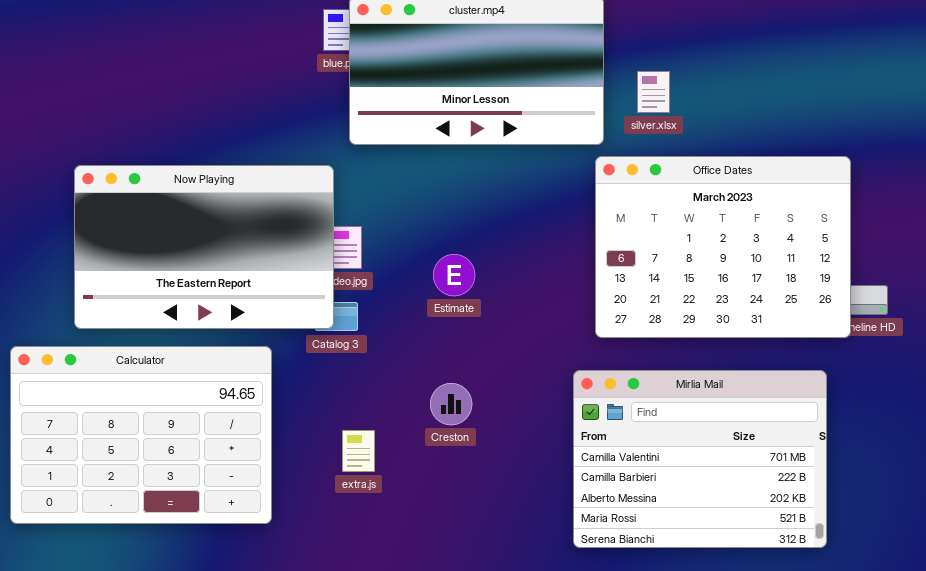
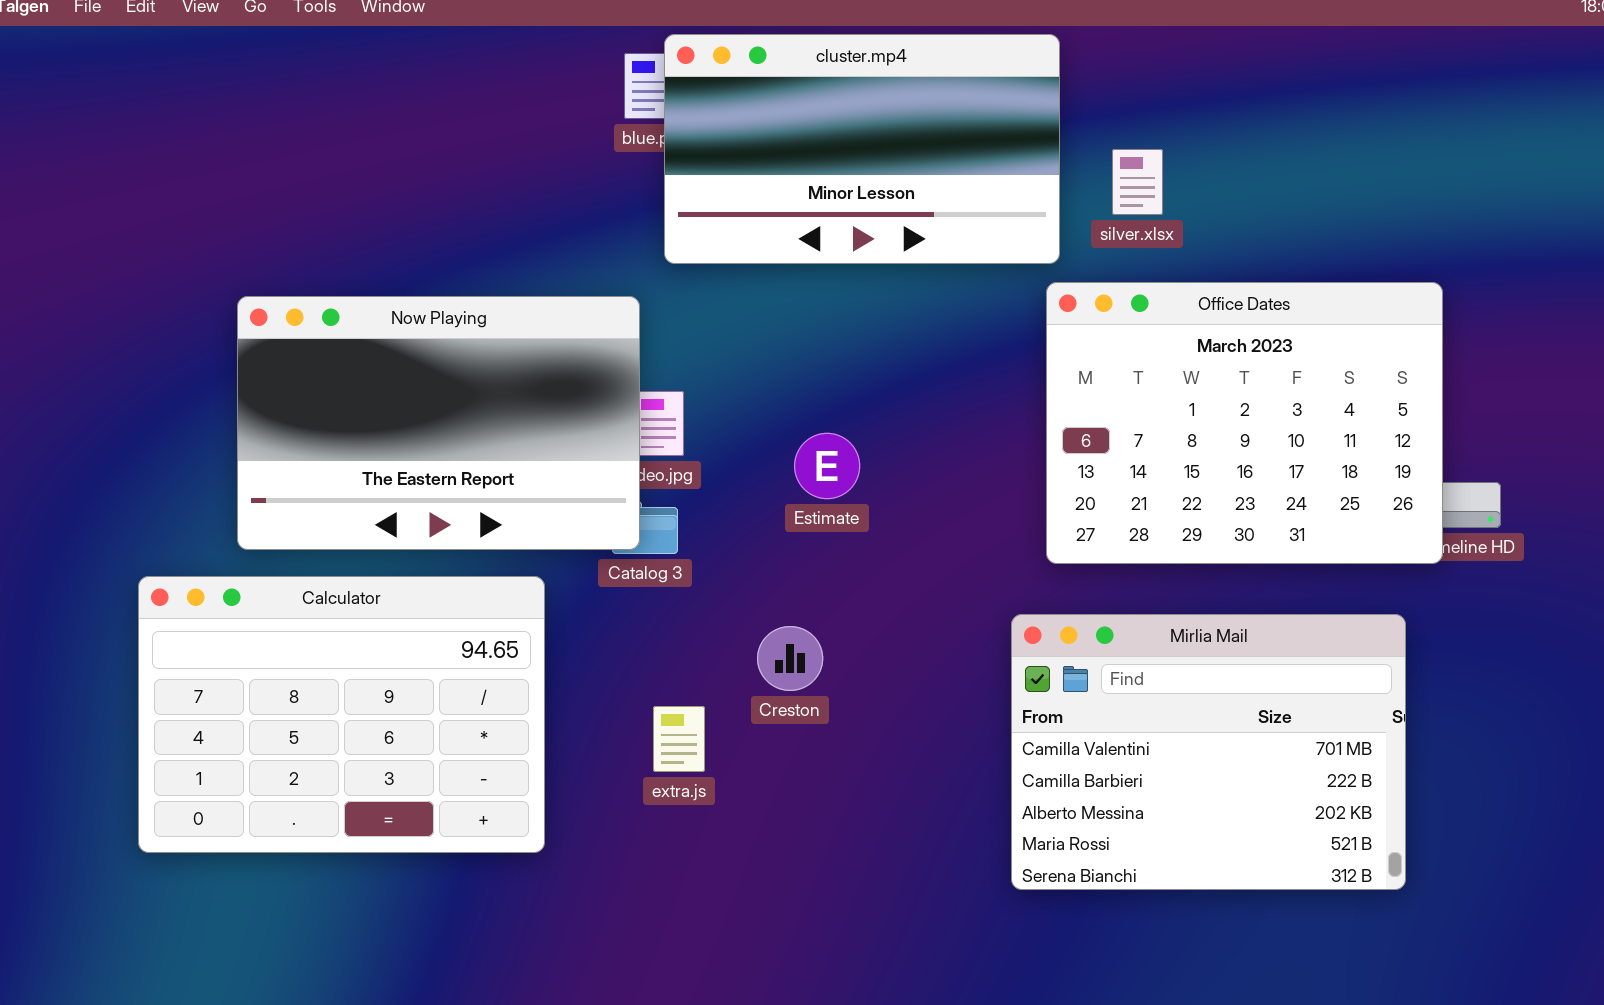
Creston: [430,383,472,425] -> [757,626,823,691], moved

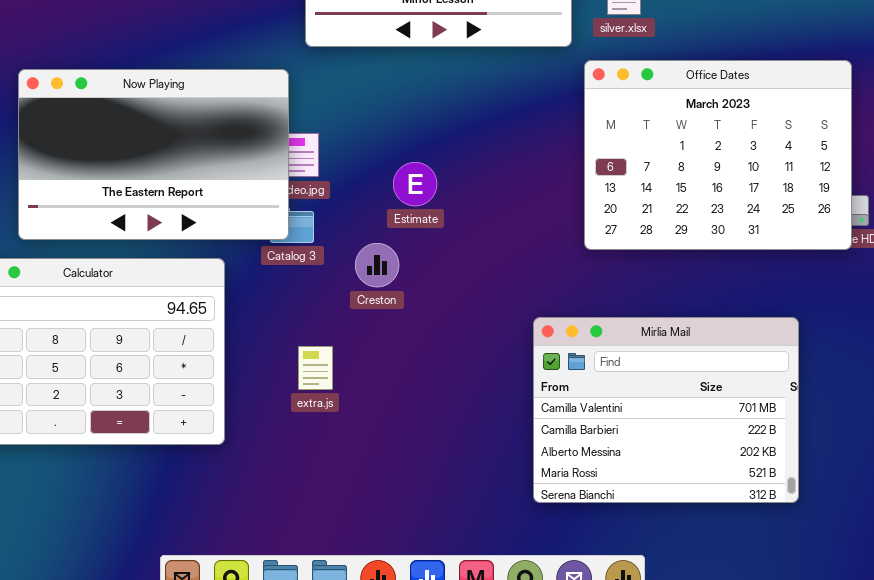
Office Dates: [1046,282,1443,564] -> [584,60,852,250], moved
Mirlia Mail: [1011,614,1406,890] -> [533,317,799,503], moved
Creston: [757,626,823,691] -> [355,243,399,287], moved

